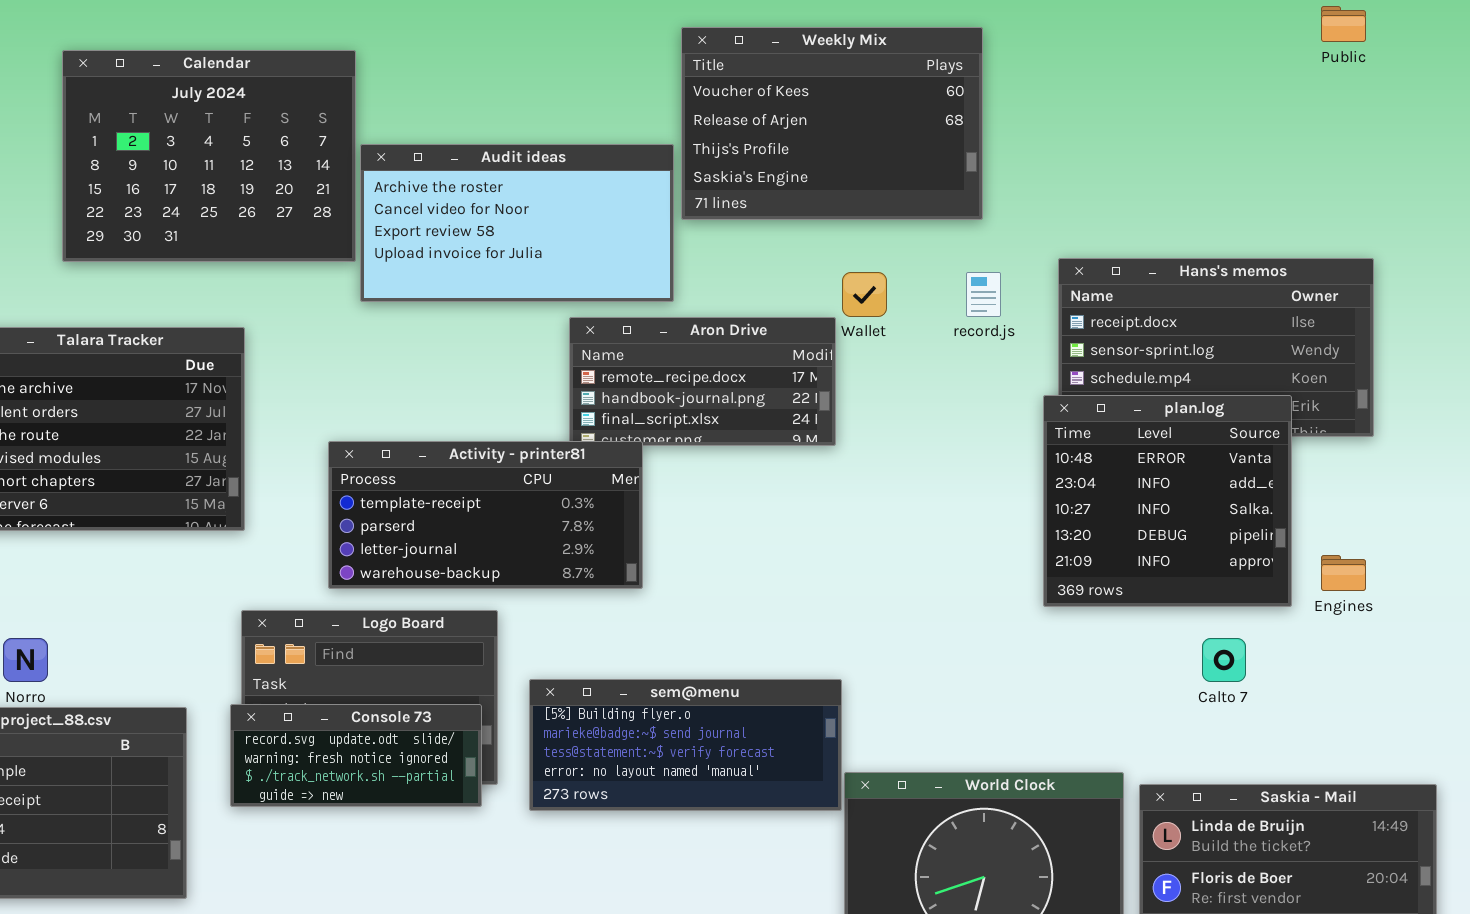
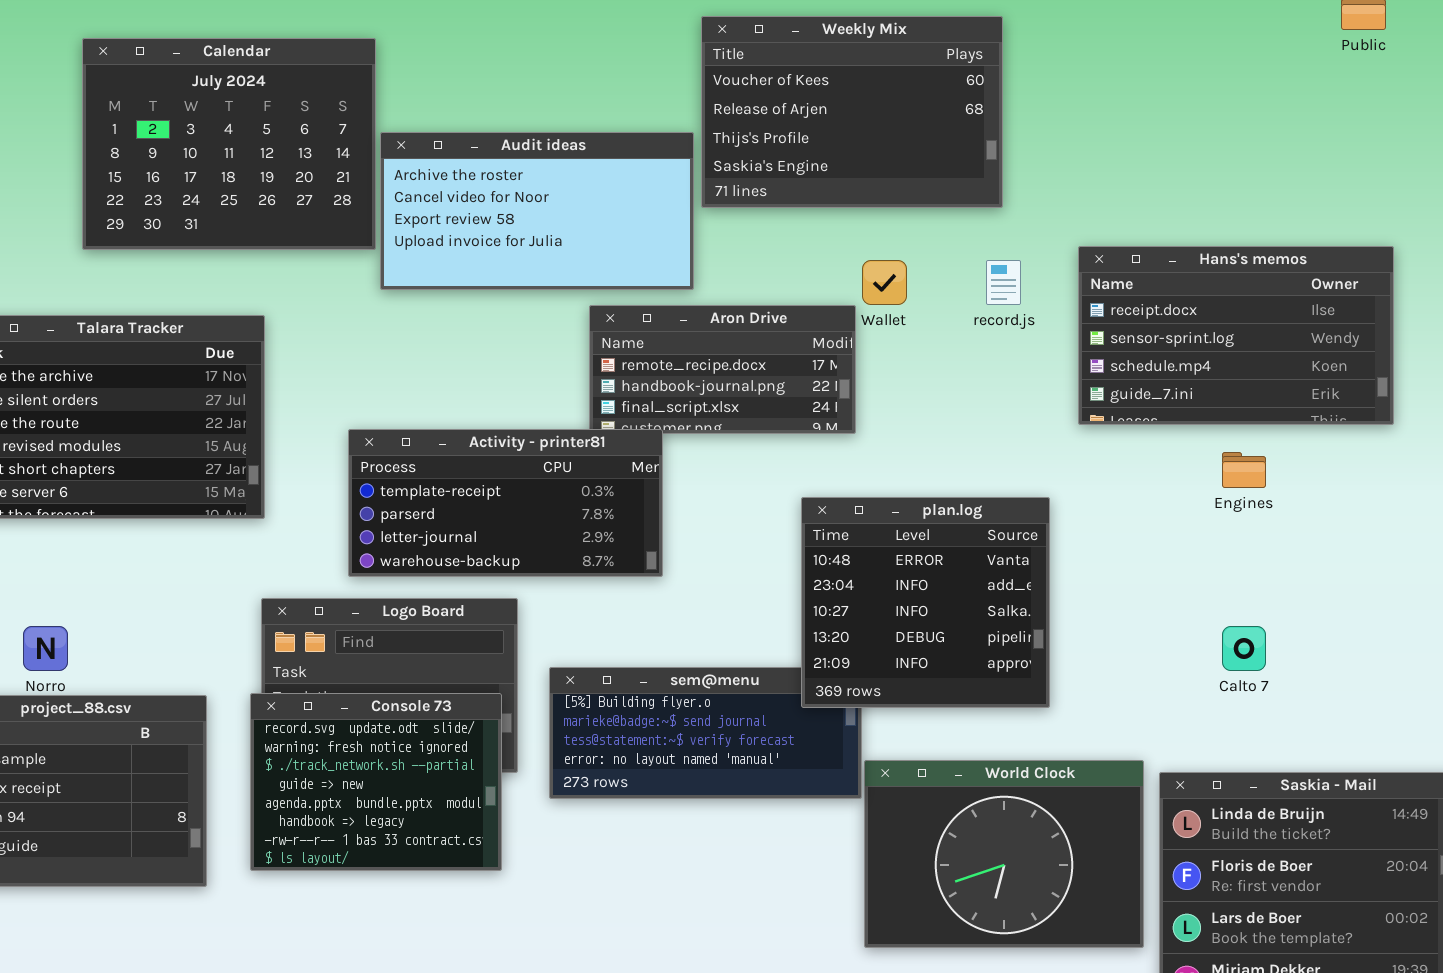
plan.log: [1043,395,1292,607] -> [801,497,1050,708], moved
Engines: [1321,555,1366,591] -> [1222,452,1266,488], moved
Console 73: [230,704,482,807] -> [250,693,502,871], resized

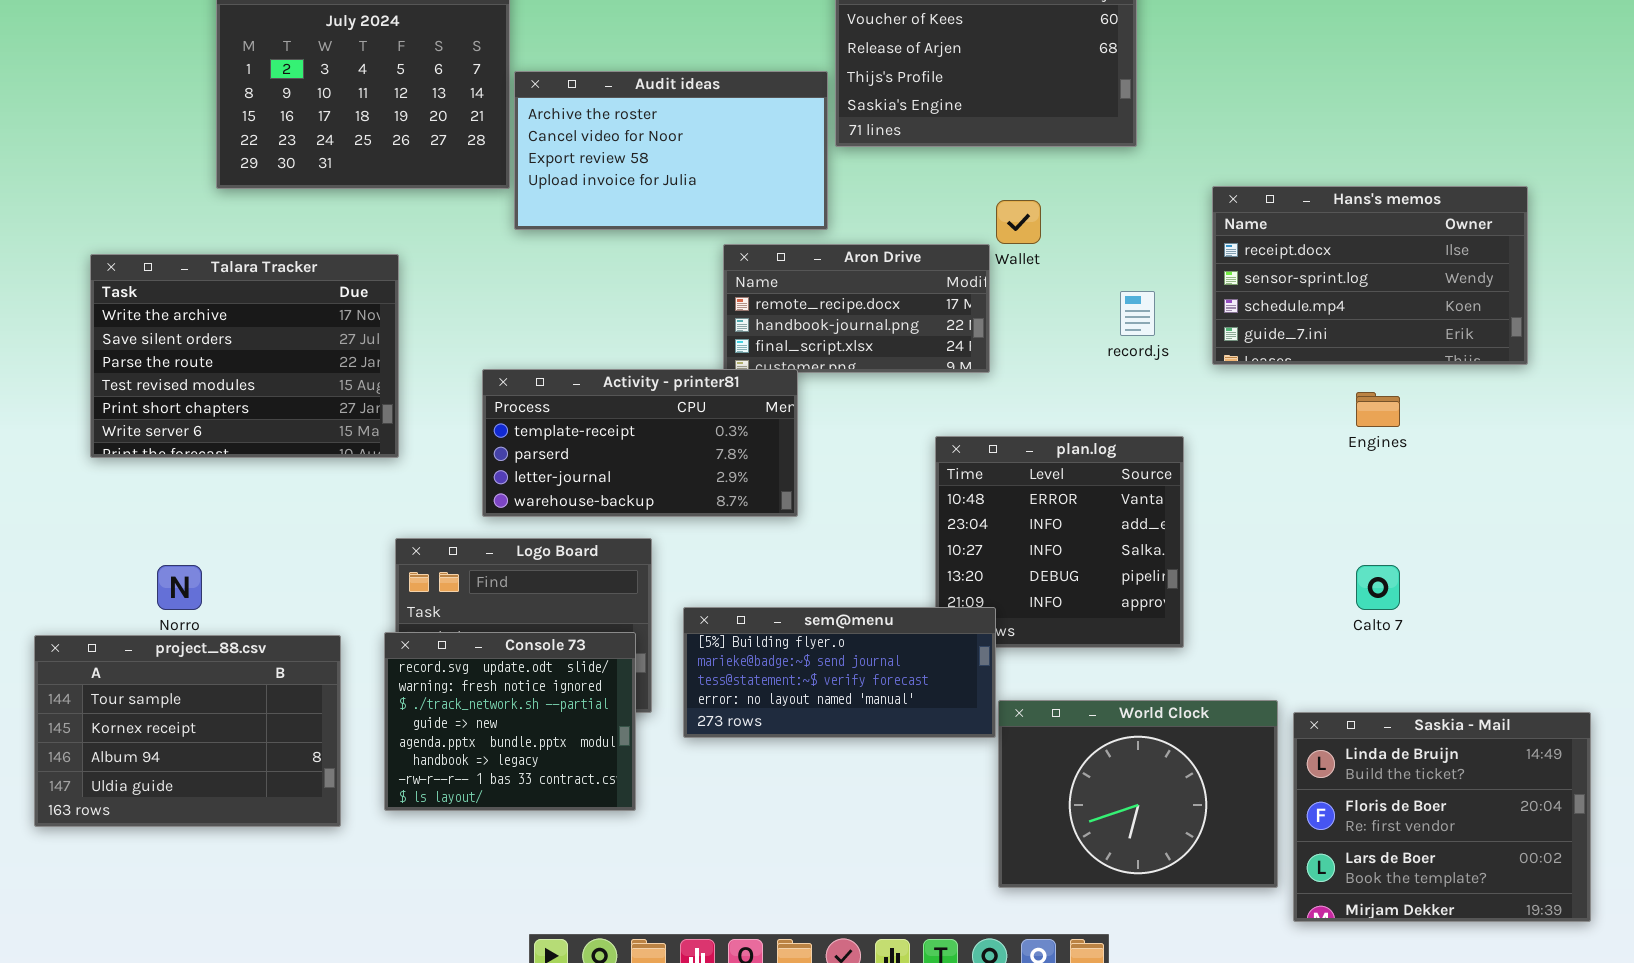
record.js: [986,260,1021,305] -> [1120,291,1155,336], moved
sem@menu: [549,667,862,799] -> [683,607,996,738], raised

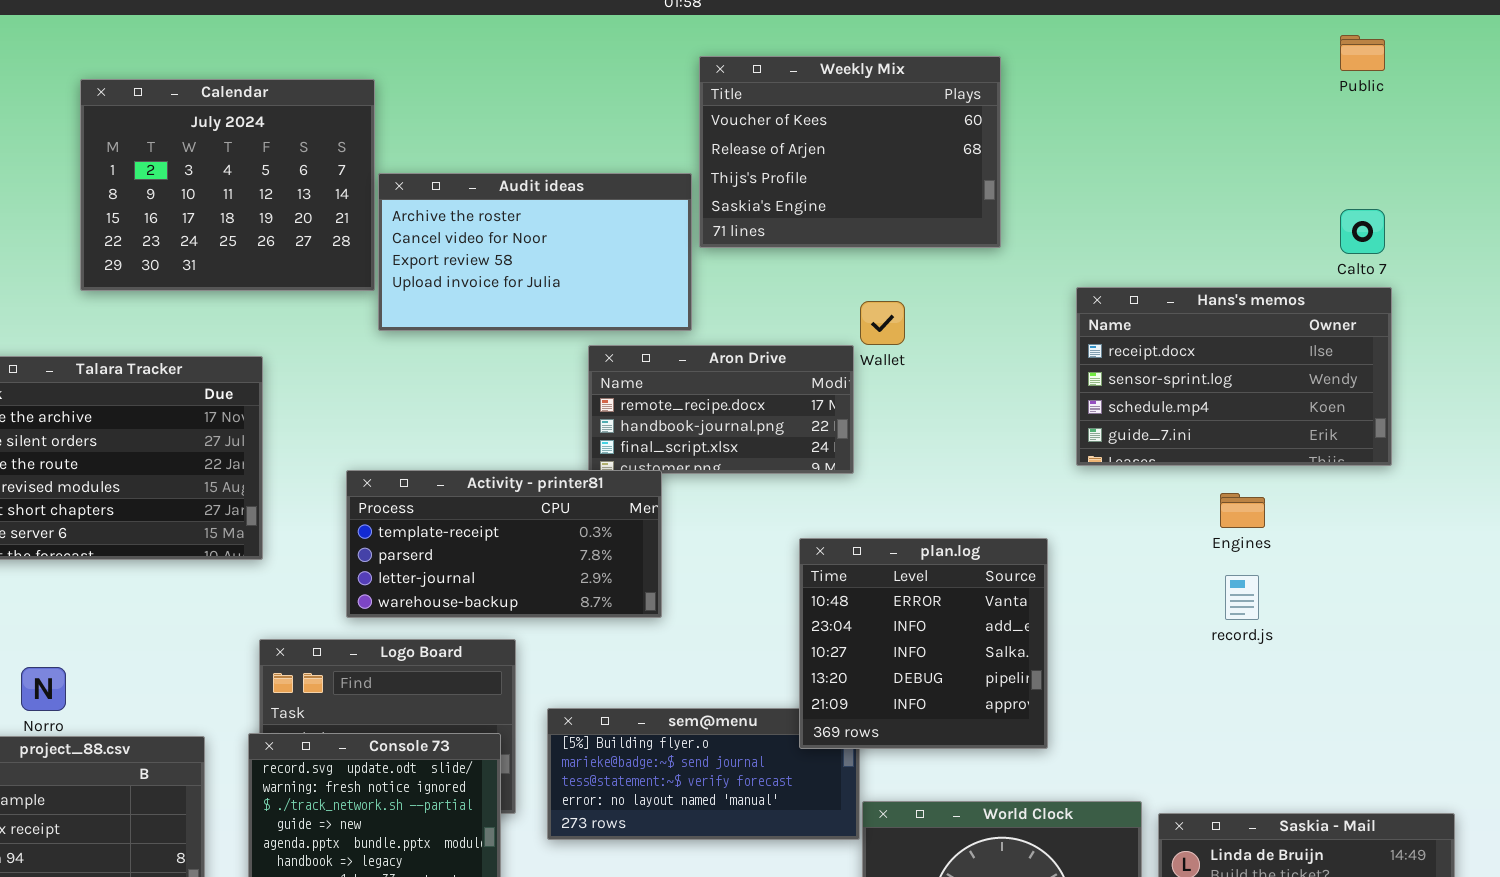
record.js: [1120,291,1155,336] -> [1225,575,1259,620], moved
plan.log: [935,436,1184,648] -> [799,538,1048,749], raised
Calto 7: [1356,565,1400,610] -> [1340,209,1385,254], moved

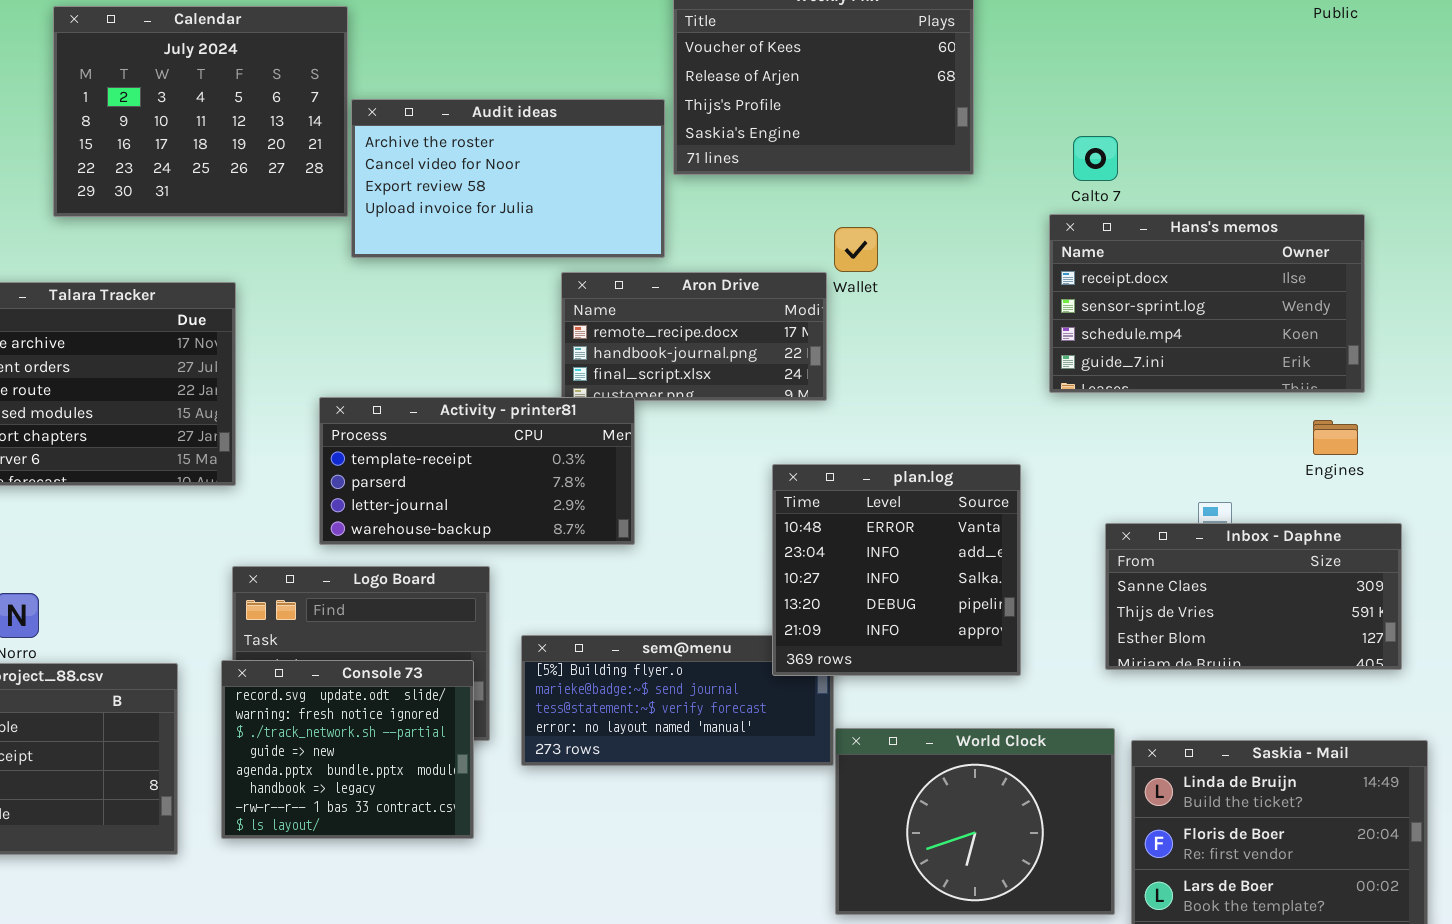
Calto 7: [1340,209,1385,254] -> [1073,136,1118,181], moved
Engines: [1220,493,1265,528] -> [1313,420,1358,455], moved
Inbox - Daphne: none -> [1105,523,1402,670], opened

